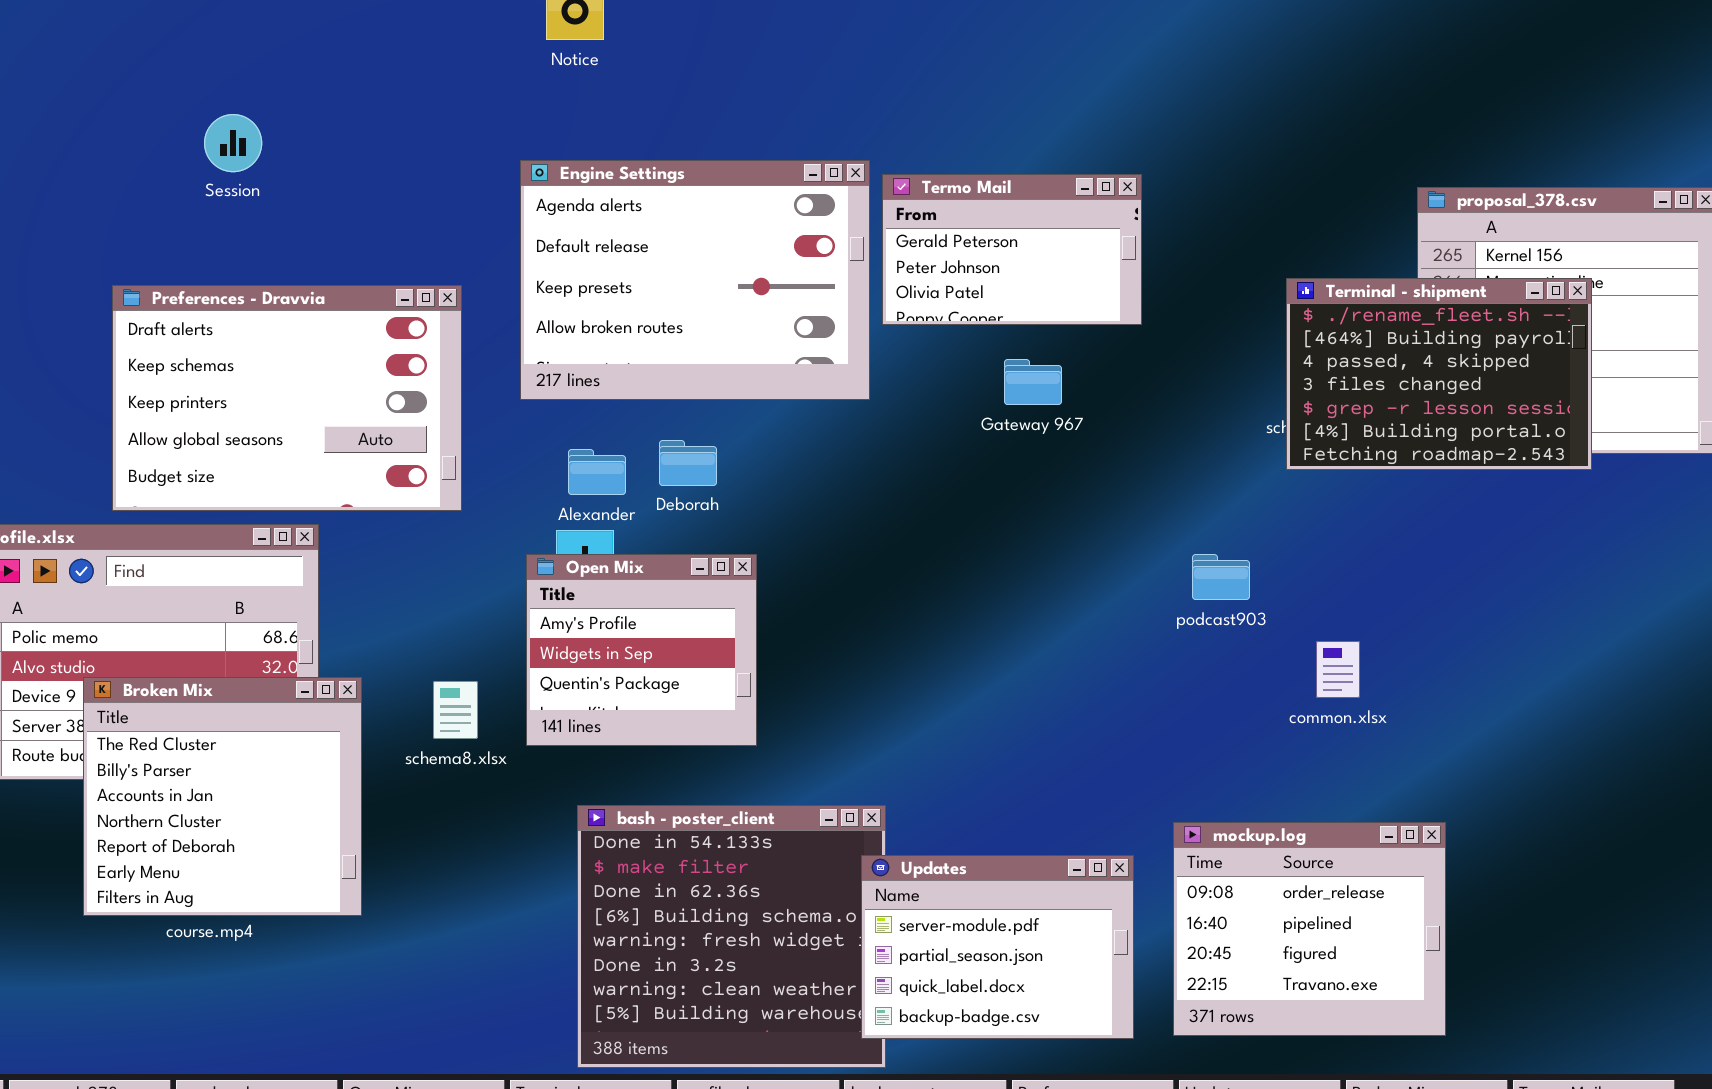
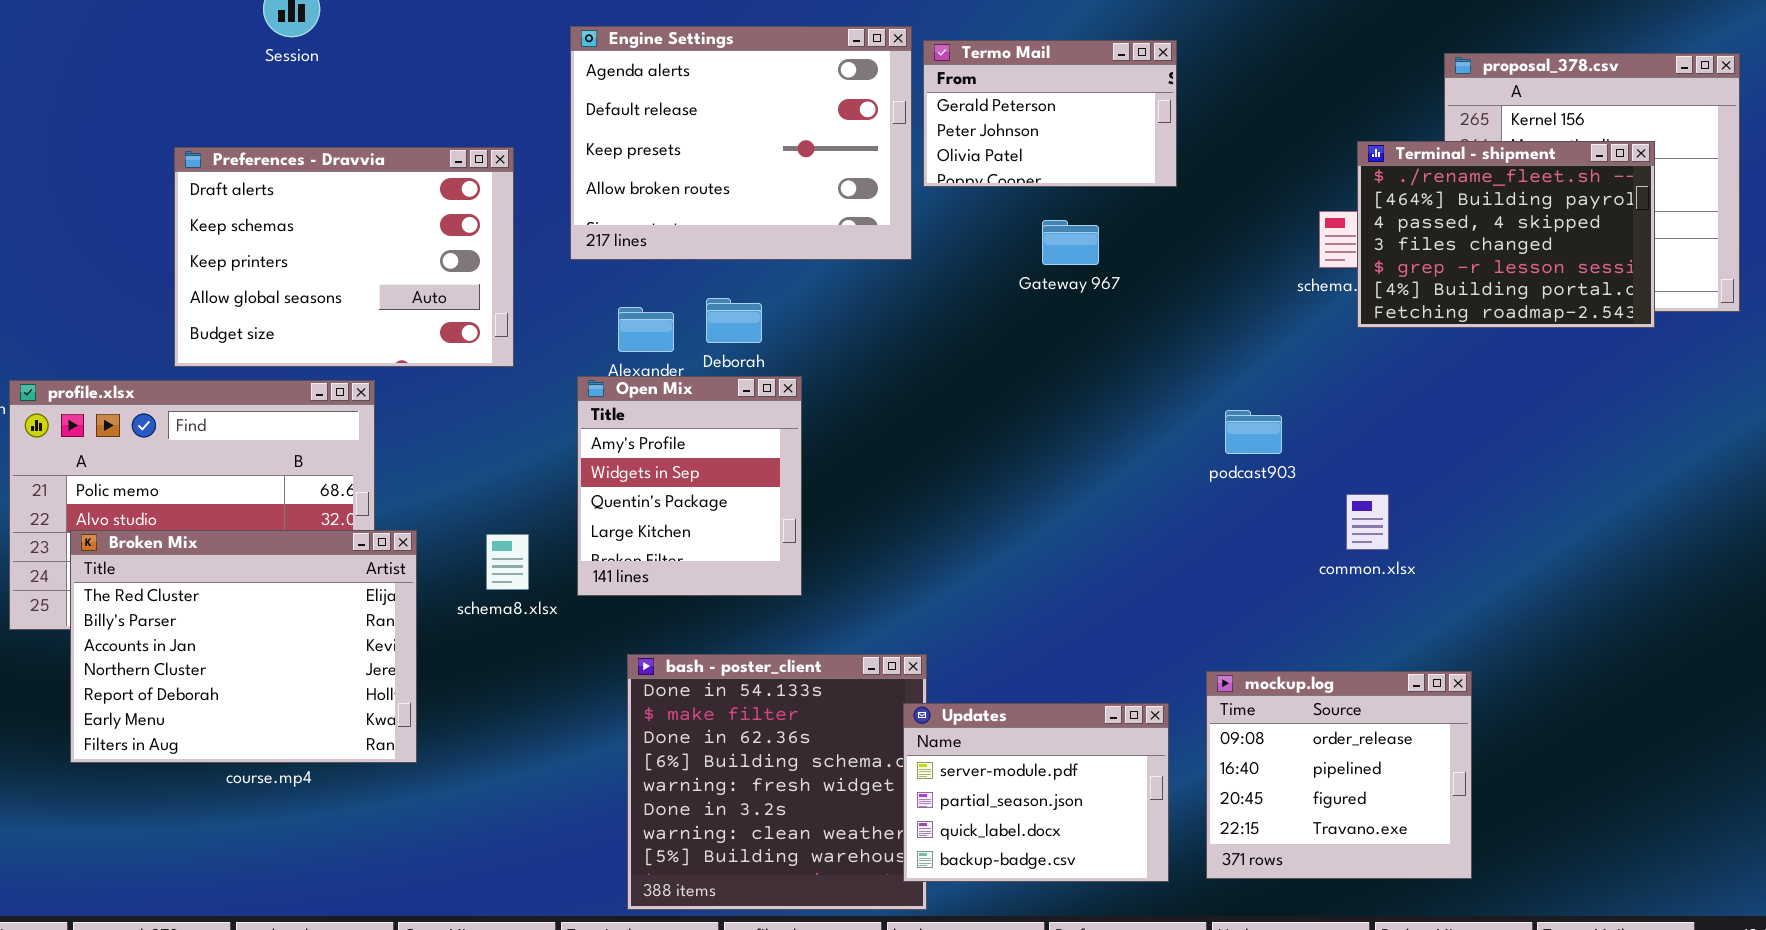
Terminal - shipment: [1286,278,1592,470] -> [1357,141,1655,328], moved
Open Mix: [526,554,757,746] -> [577,376,802,596], resized
Broken Mix: [83,677,362,916] -> [70,530,417,763], resized

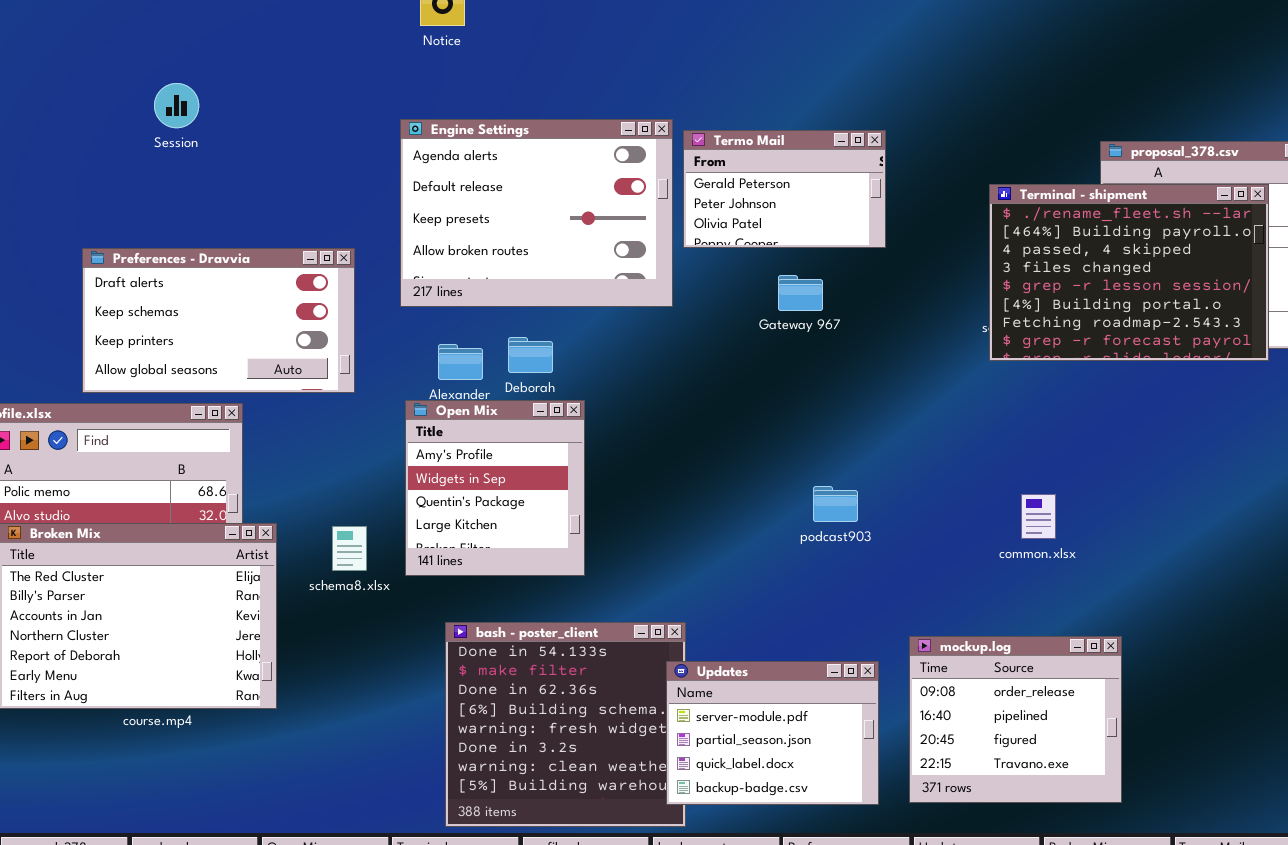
Terminal - shipment: [1357,141,1655,328] -> [989,184,1269,361], resized
Preferences - Dravvia: [174,147,514,367] -> [82,248,355,393], resized
podcast903: [1225,410,1282,454] -> [813,486,858,522], moved

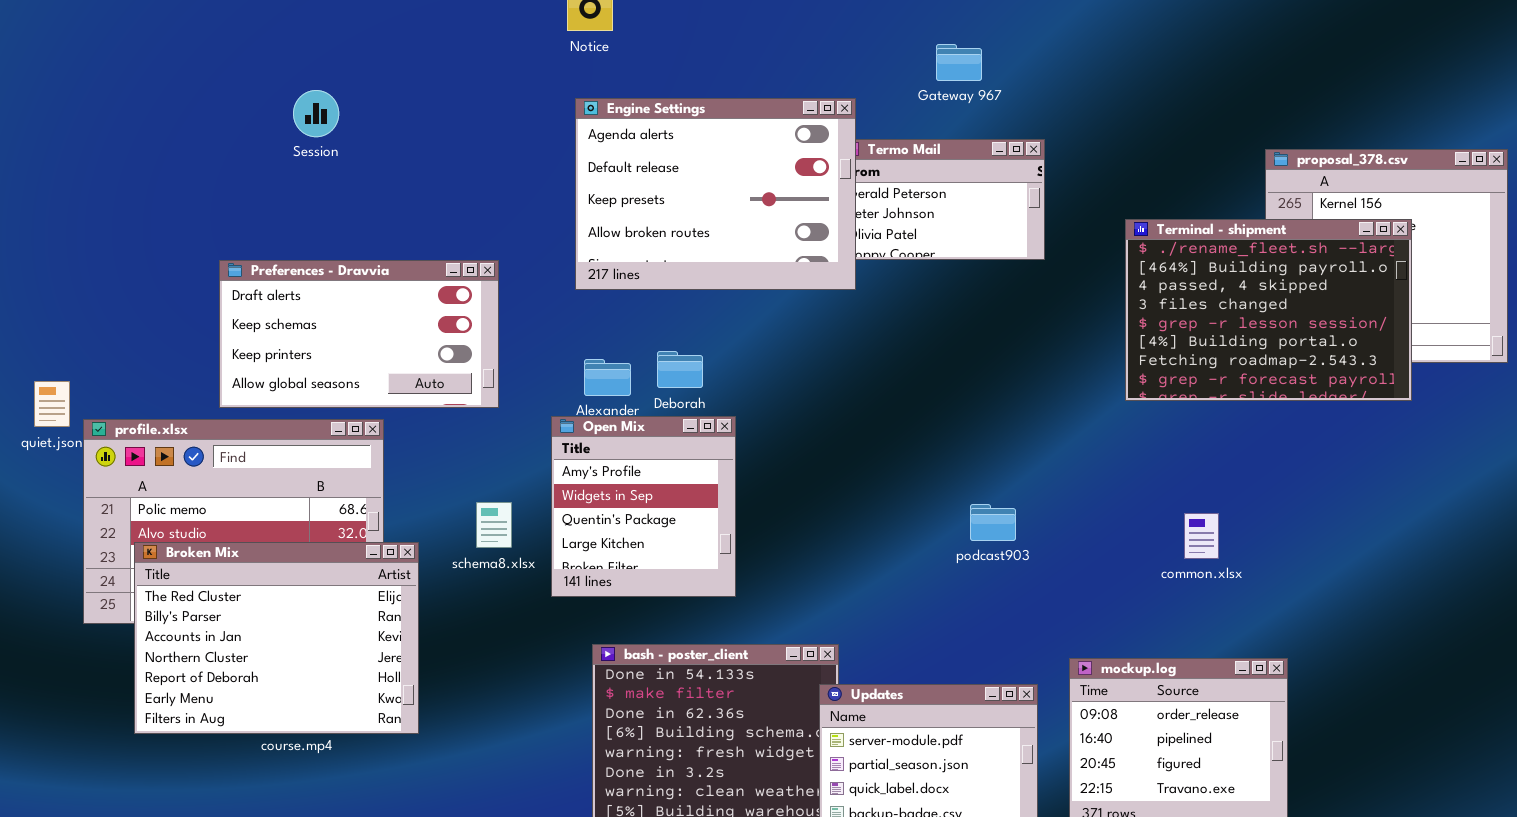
Engine Settings: [400,119,673,307] -> [575,98,856,290], moved
Terminal - shipment: [989,184,1269,361] -> [1125,219,1412,401], moved
Gateway 967: [778,275,823,311] -> [936,44,982,81], moved
schema8.xlsx: [332,526,367,571] -> [476,502,512,548], moved

